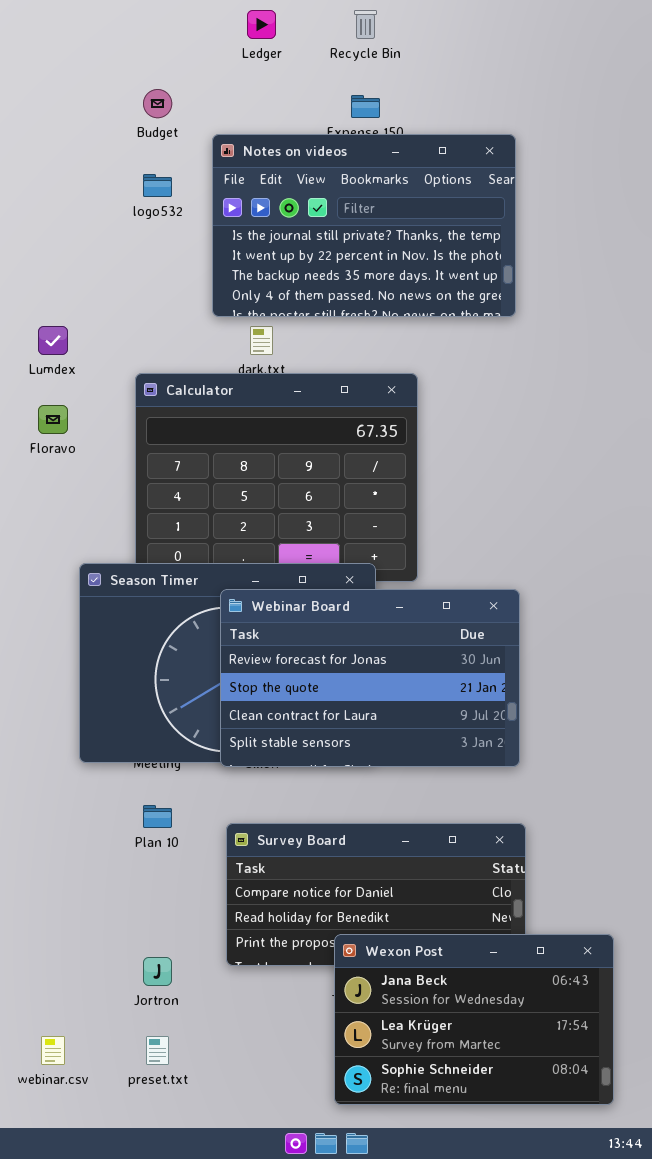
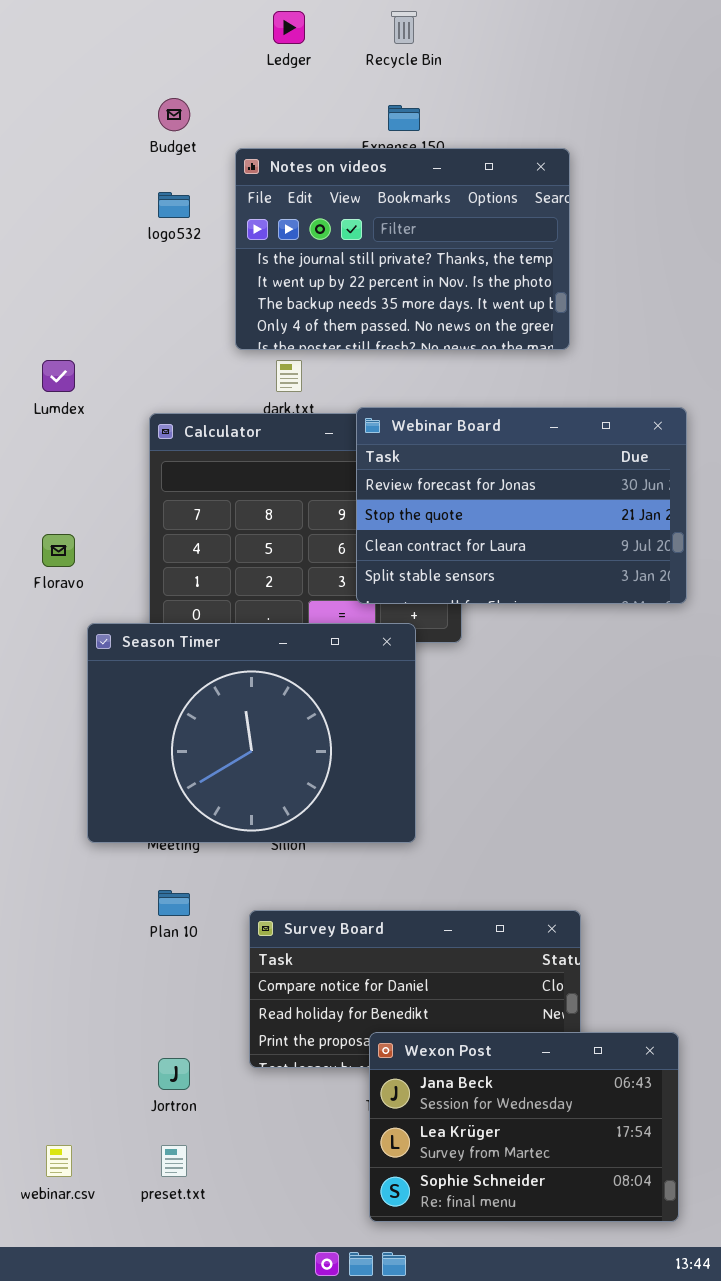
Floravo: [38,405,68,434] -> [42,534,75,567], moved
Webinar Board: [220,589,520,767] -> [356,407,687,604], moved

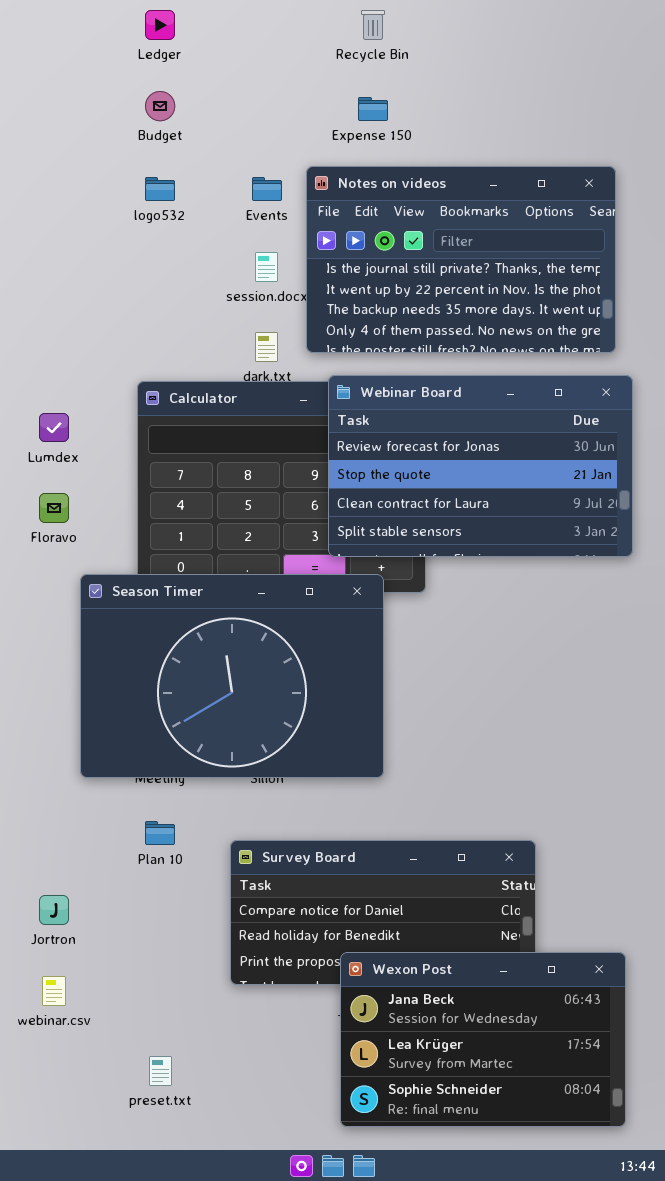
Ledger: [273,11,305,44] -> [145,10,175,40], moved
Notes on videos: [235,148,570,350] -> [306,166,616,353], moved
Lumdex: [42,360,75,392] -> [39,413,69,442], moved
Jortron: [158,1058,190,1090] -> [39,895,69,925], moved
webinar.csv: [46,1145,72,1177] -> [42,976,66,1006], moved

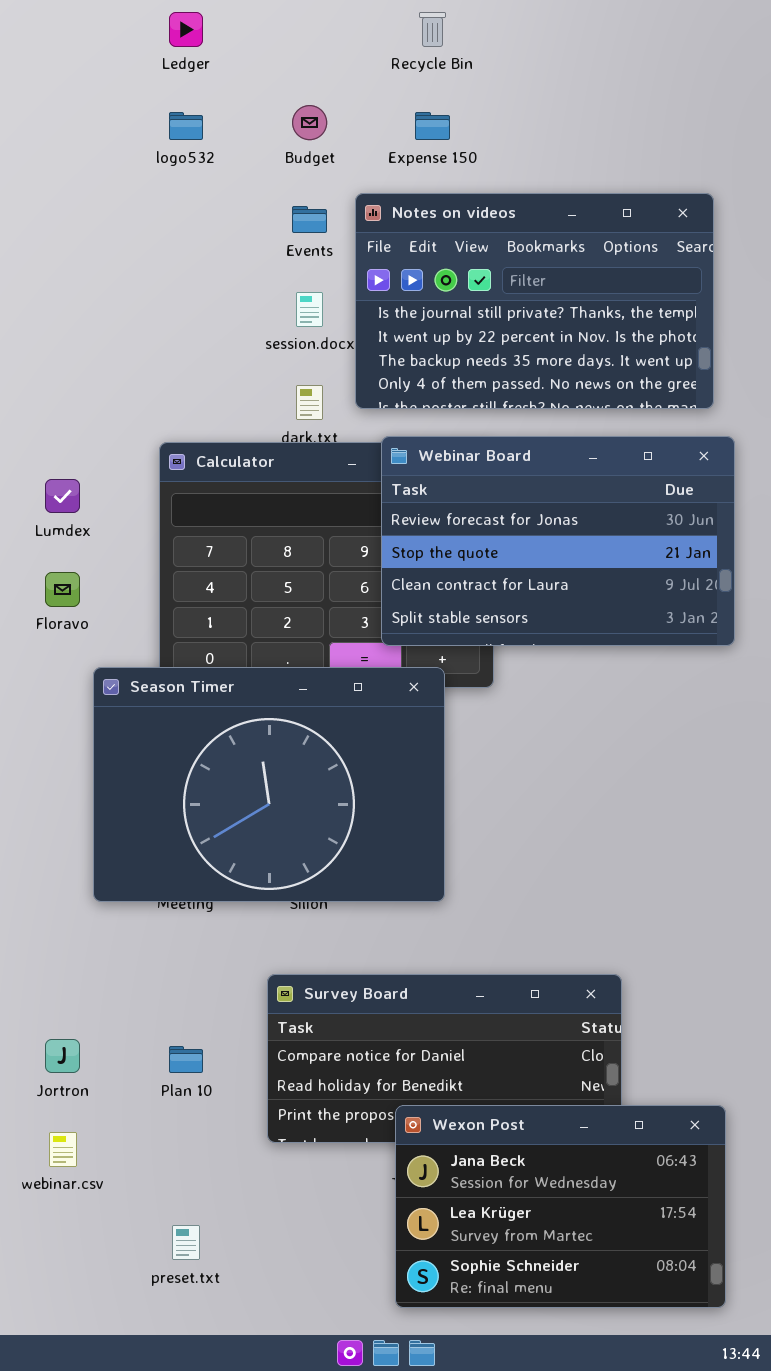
Budget: [145,91,175,121] -> [292,105,327,140], moved
logo532: [145,177,175,201] -> [169,112,203,140], moved
Plan 10: [145,821,175,845] -> [169,1046,203,1073], moved

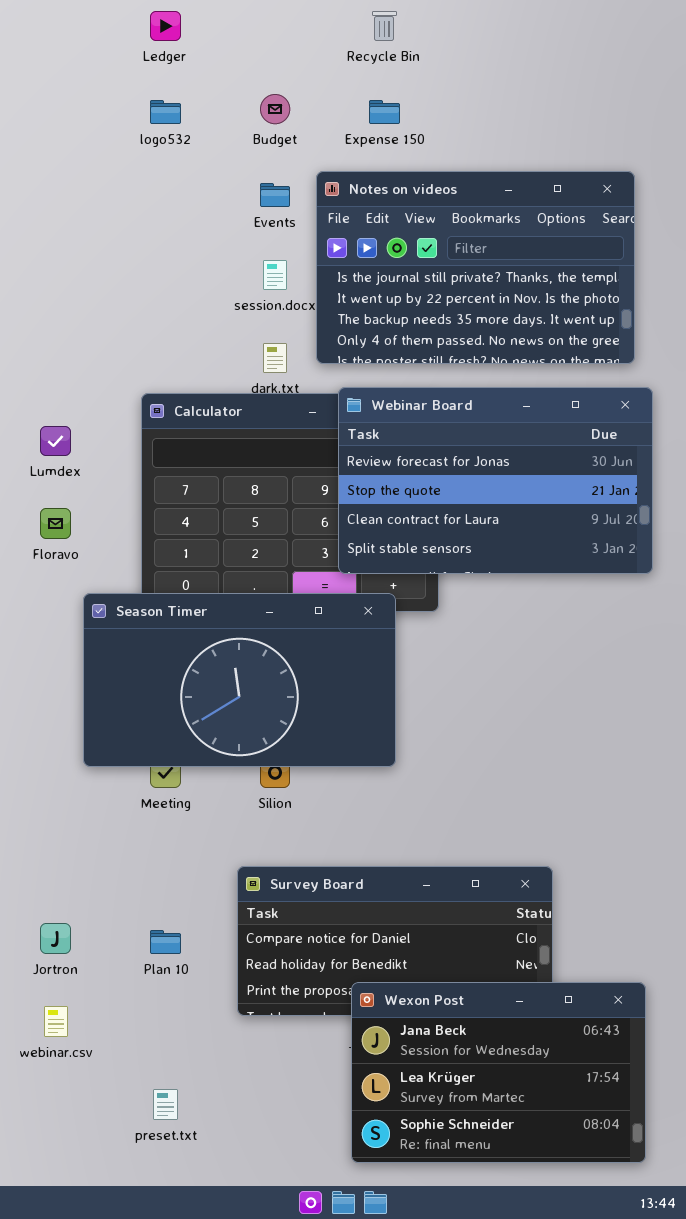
Season Timer: [93,667,445,902] -> [83,593,396,767], resized

